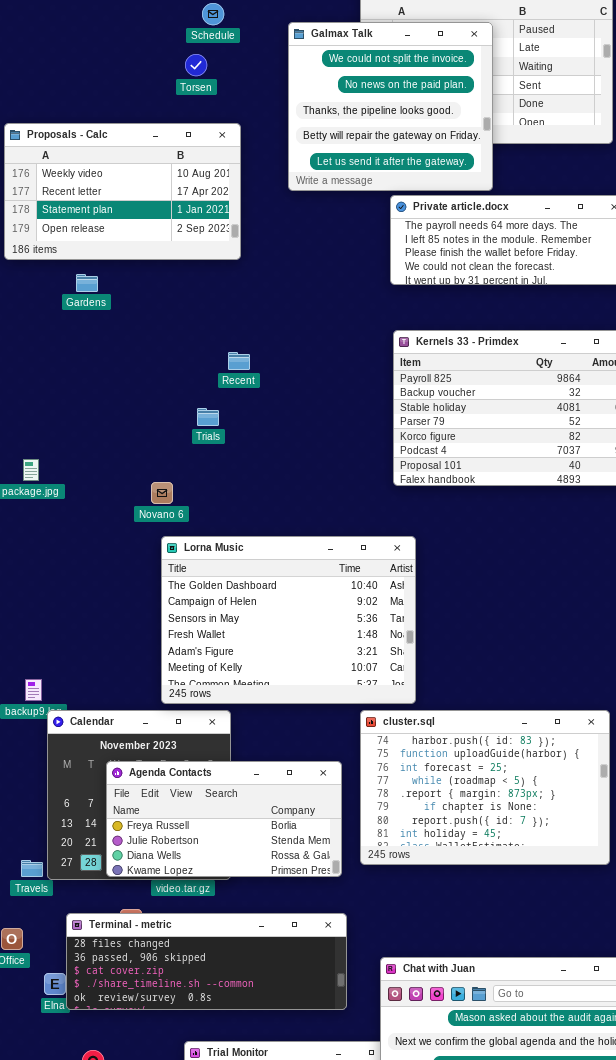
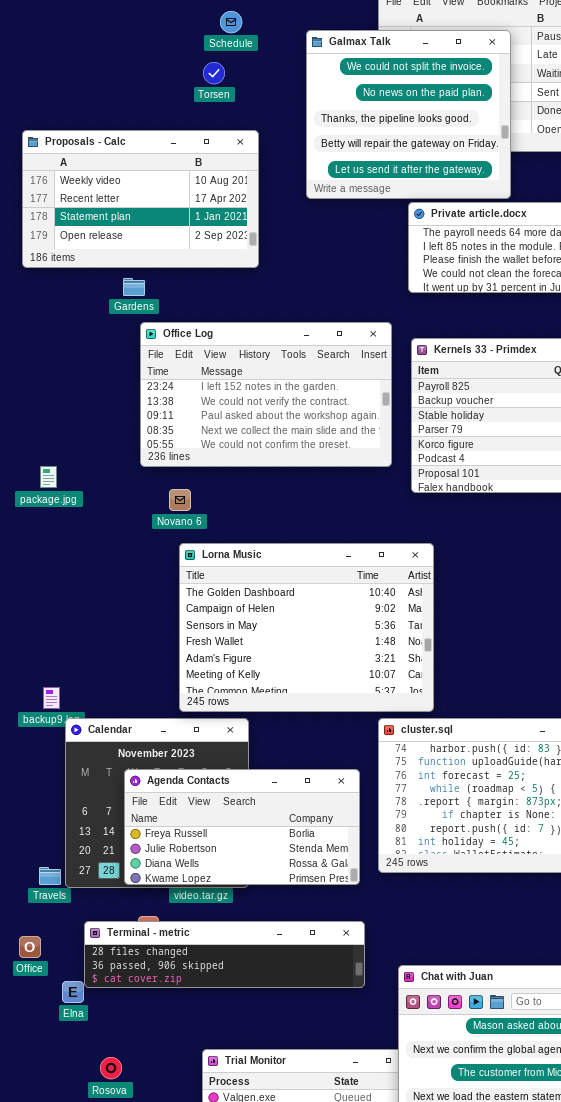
Gardens: [76,274,98,292] -> [123,278,145,296], moved
Office Log: none -> [140,322,392,467], opened
Terminal - metric: [66,913,347,1010] -> [84,921,365,988], resized

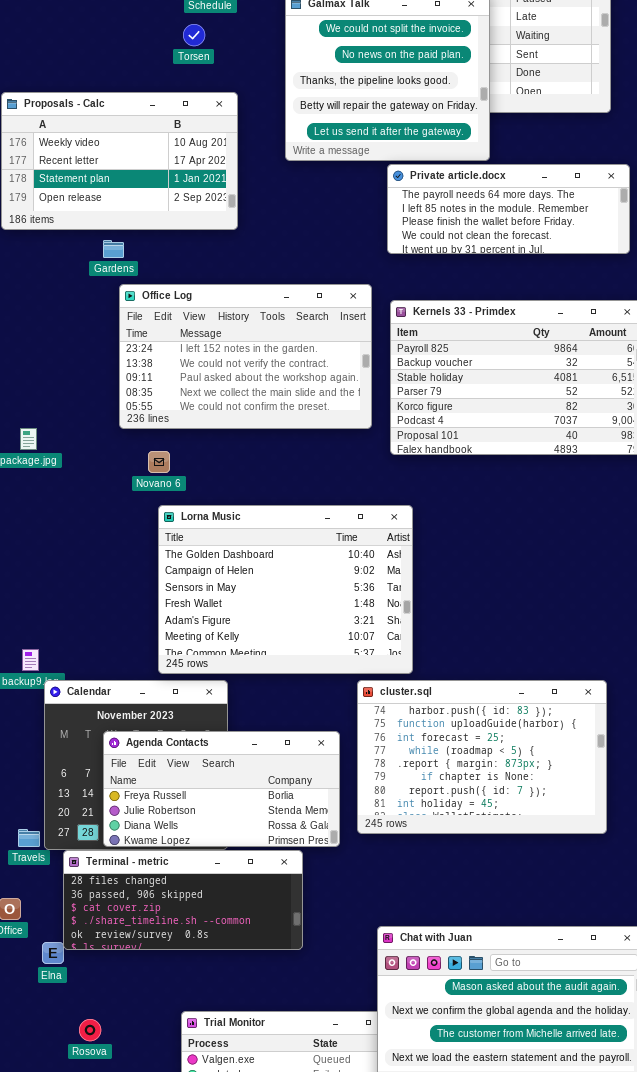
Terminal - metric: [84,921,365,988] -> [63,850,303,950], resized

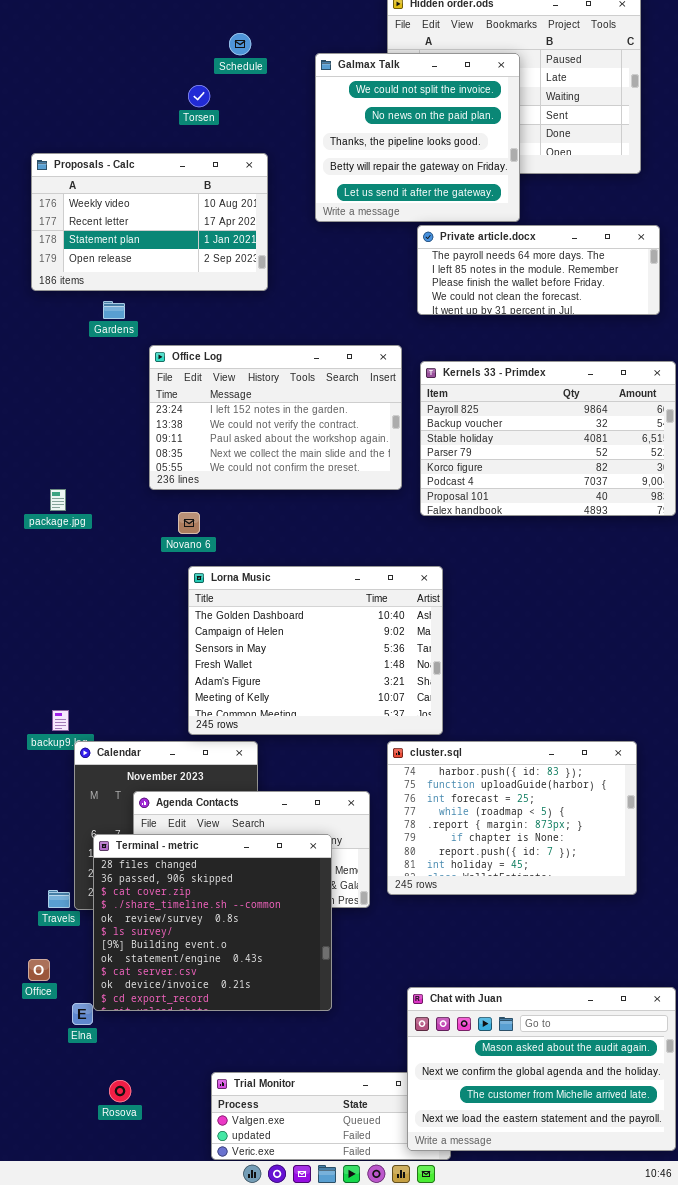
Torsen: [183,24,205,46] -> [188,85,210,107], moved
Gardens: [103,240,124,258] -> [103,301,125,319], moved
Terminal - metric: [63,850,303,950] -> [93,834,332,1011], resized

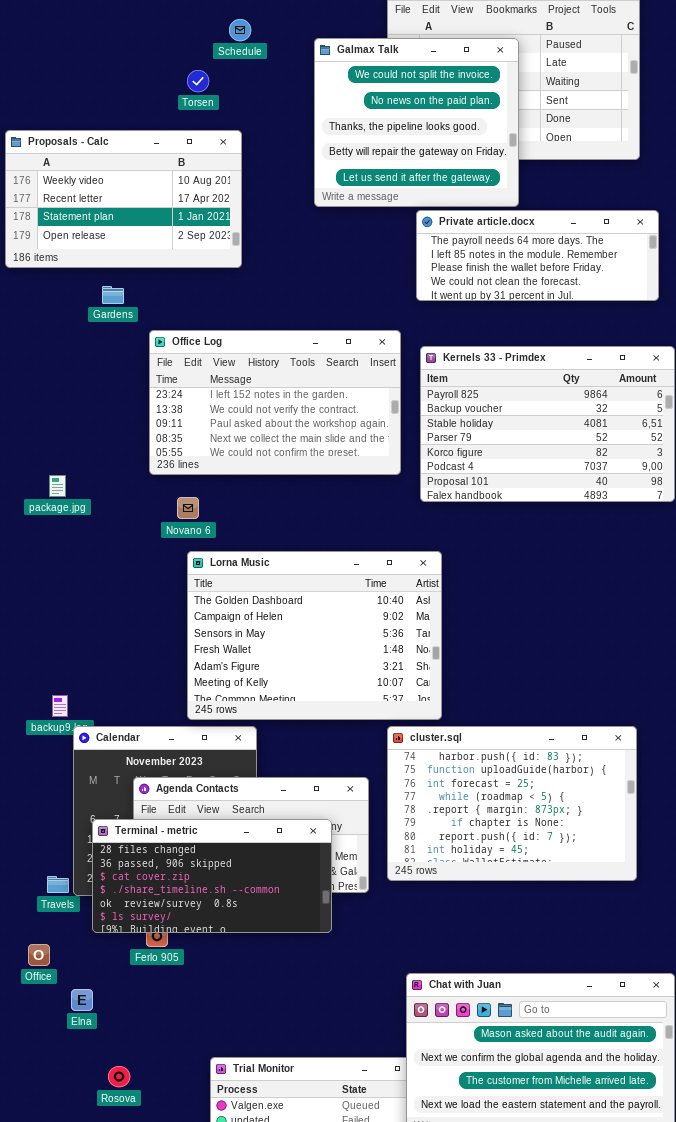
Proposals - Calc: [31,153,268,291] -> [5,130,242,268], moved
Terminal - metric: [93,834,332,1011] -> [92,819,332,933], resized

